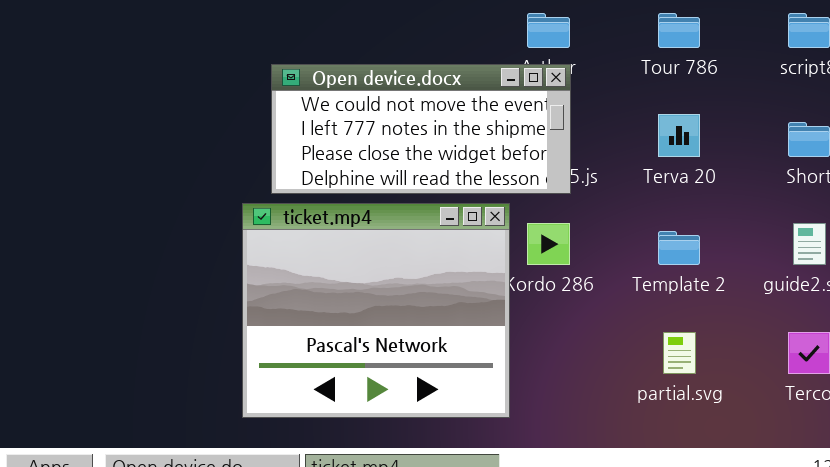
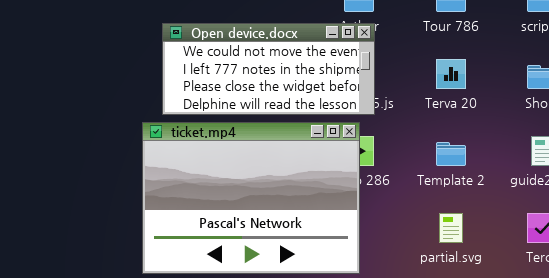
ticket.mp4: [242,203,510,418] -> [142,122,360,274], resized

